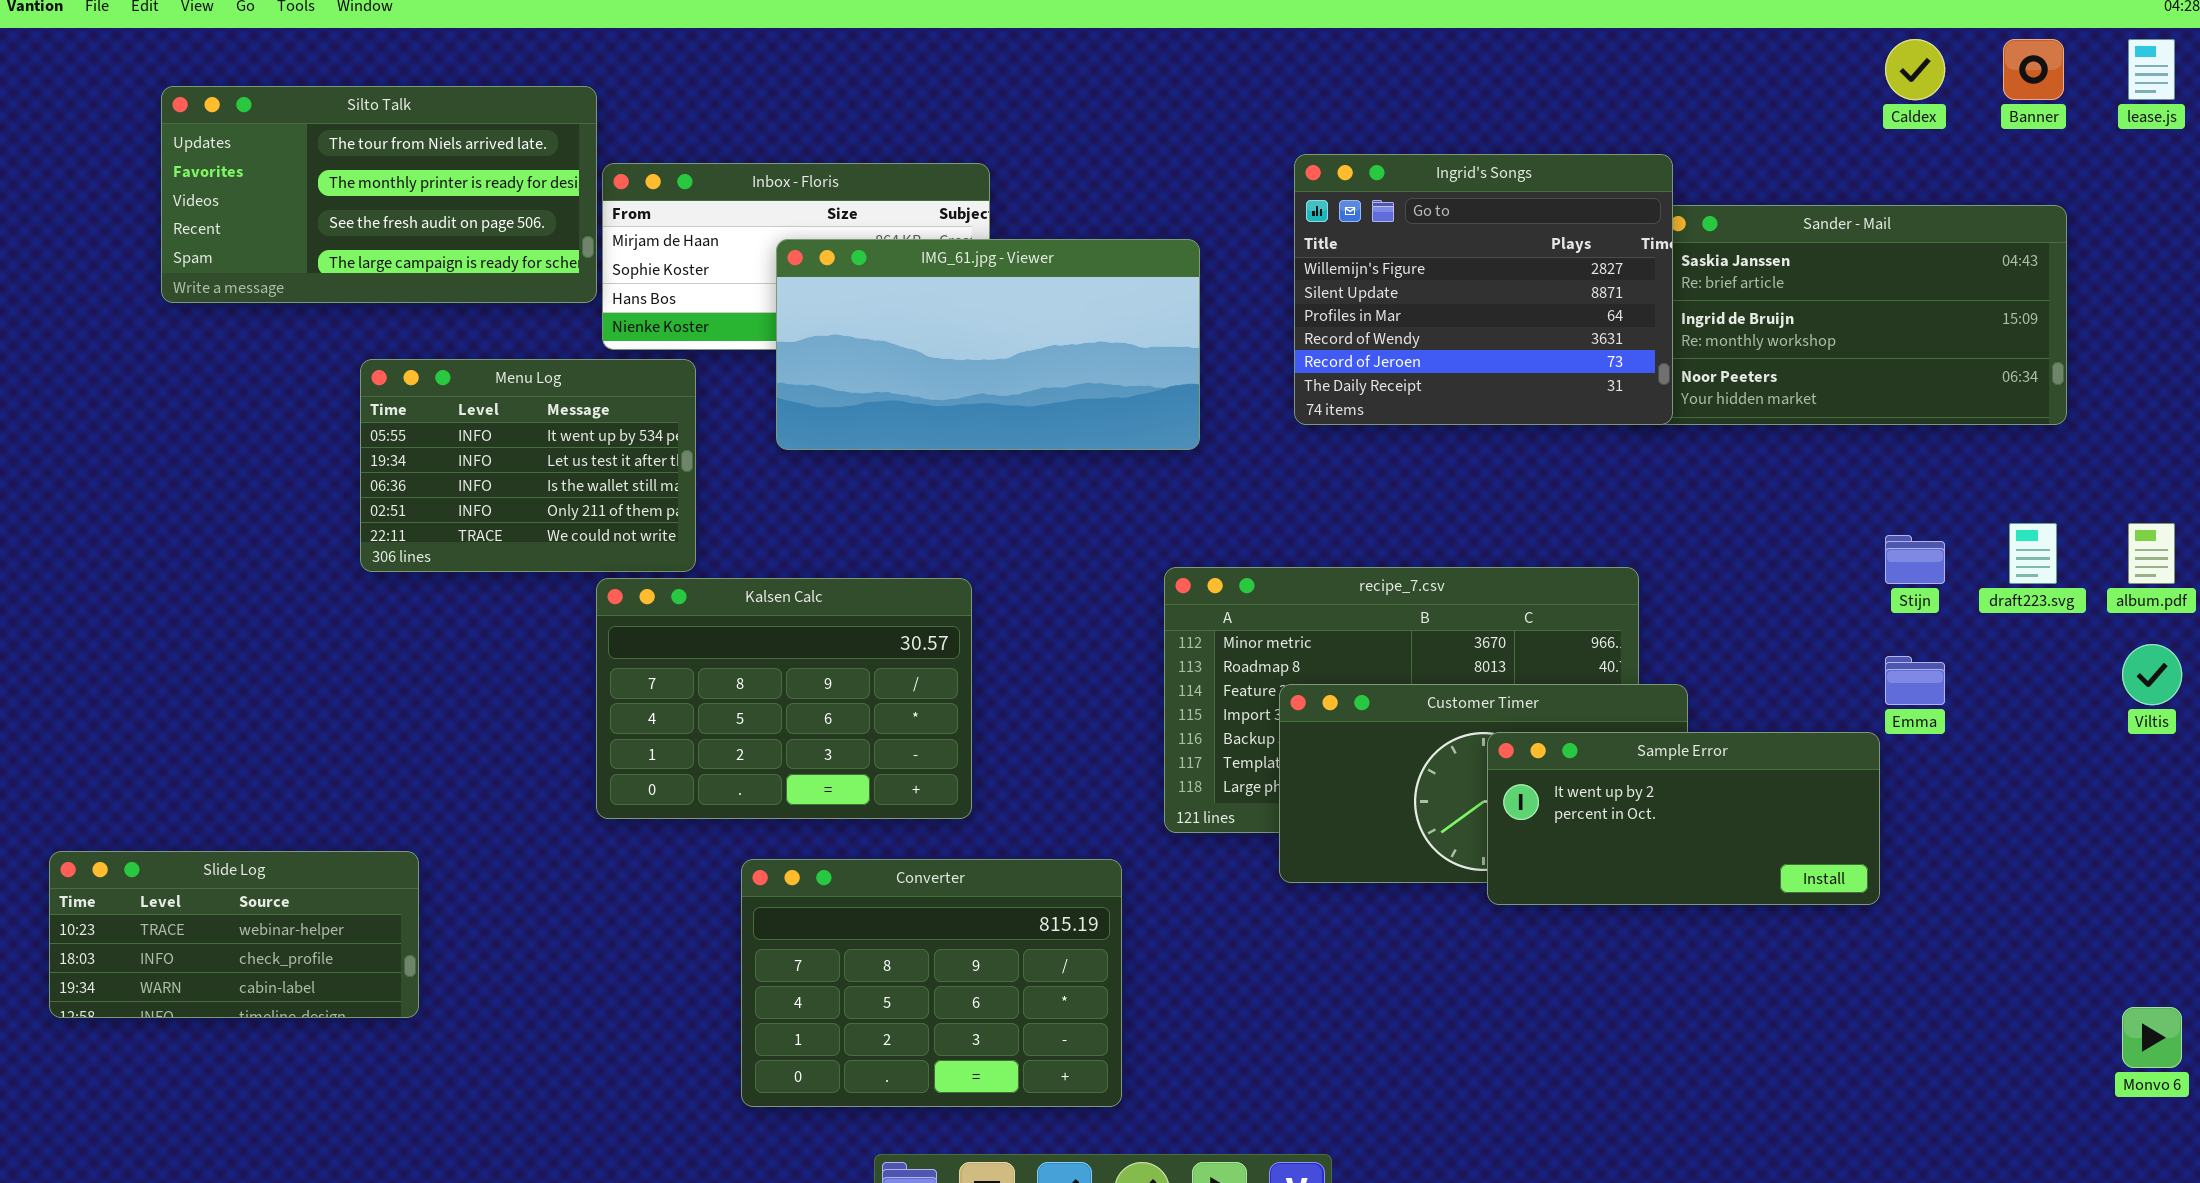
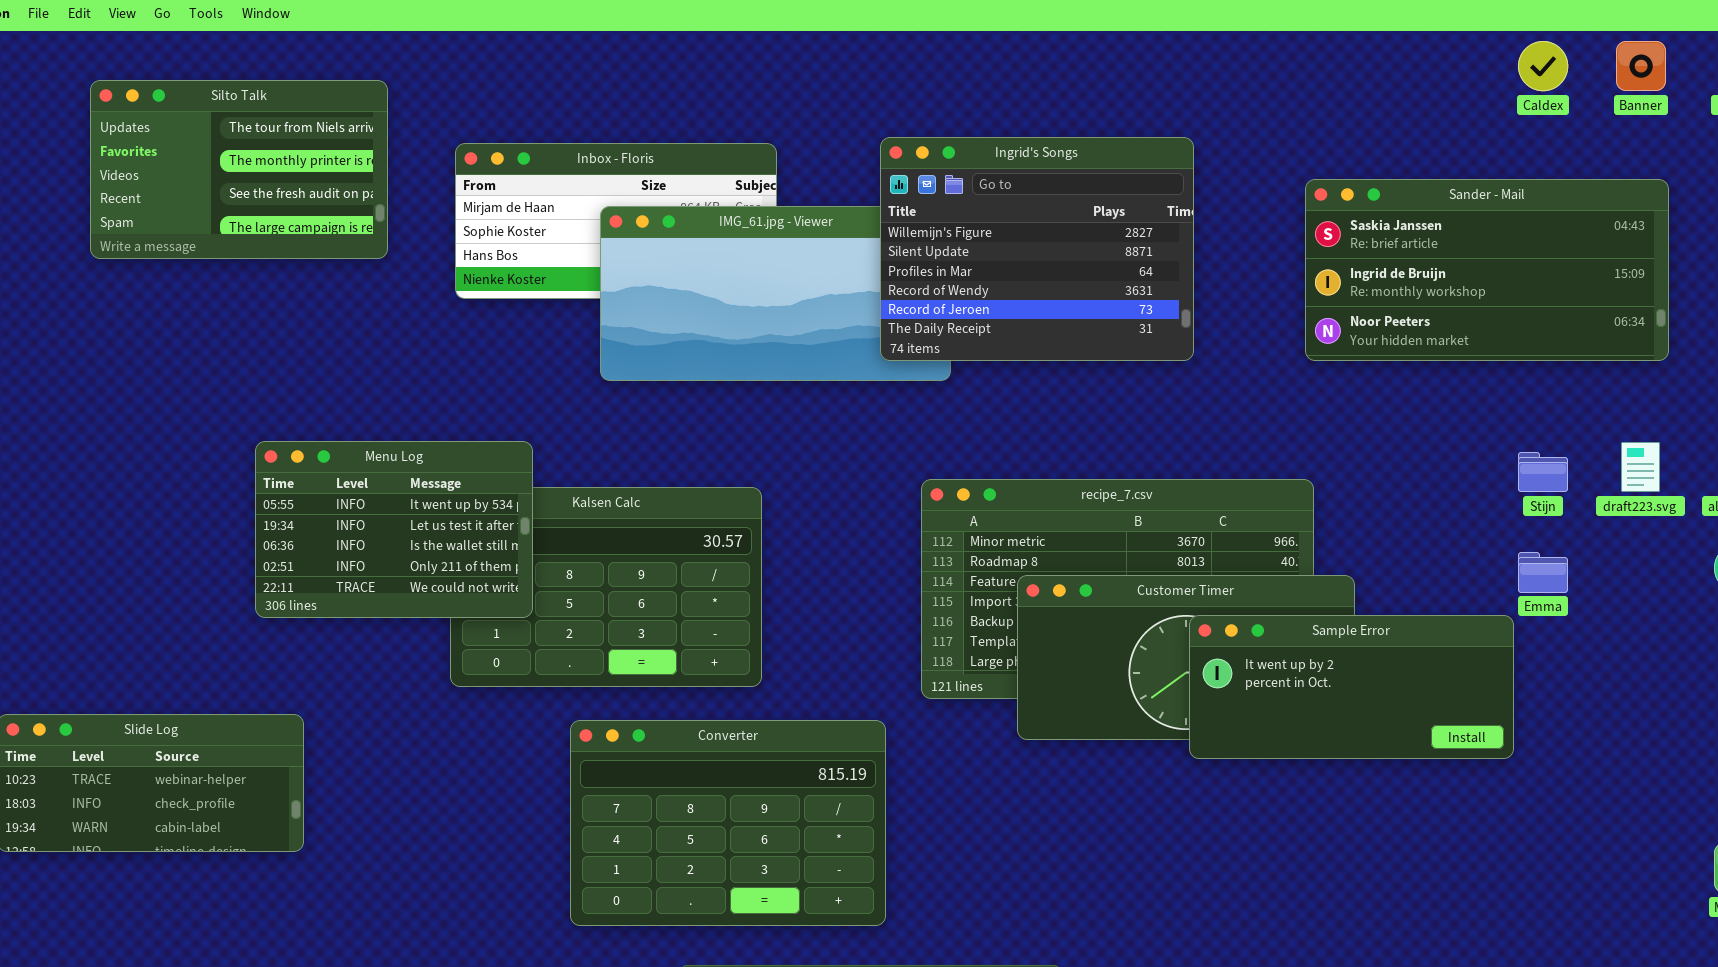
Silto Talk: [161,86,597,303] -> [90,80,388,259], resized
Ingrid's Songs: [1294,154,1673,425] -> [880,137,1194,361], moved
Menu Log: [360,359,696,572] -> [255,441,533,618], moved

